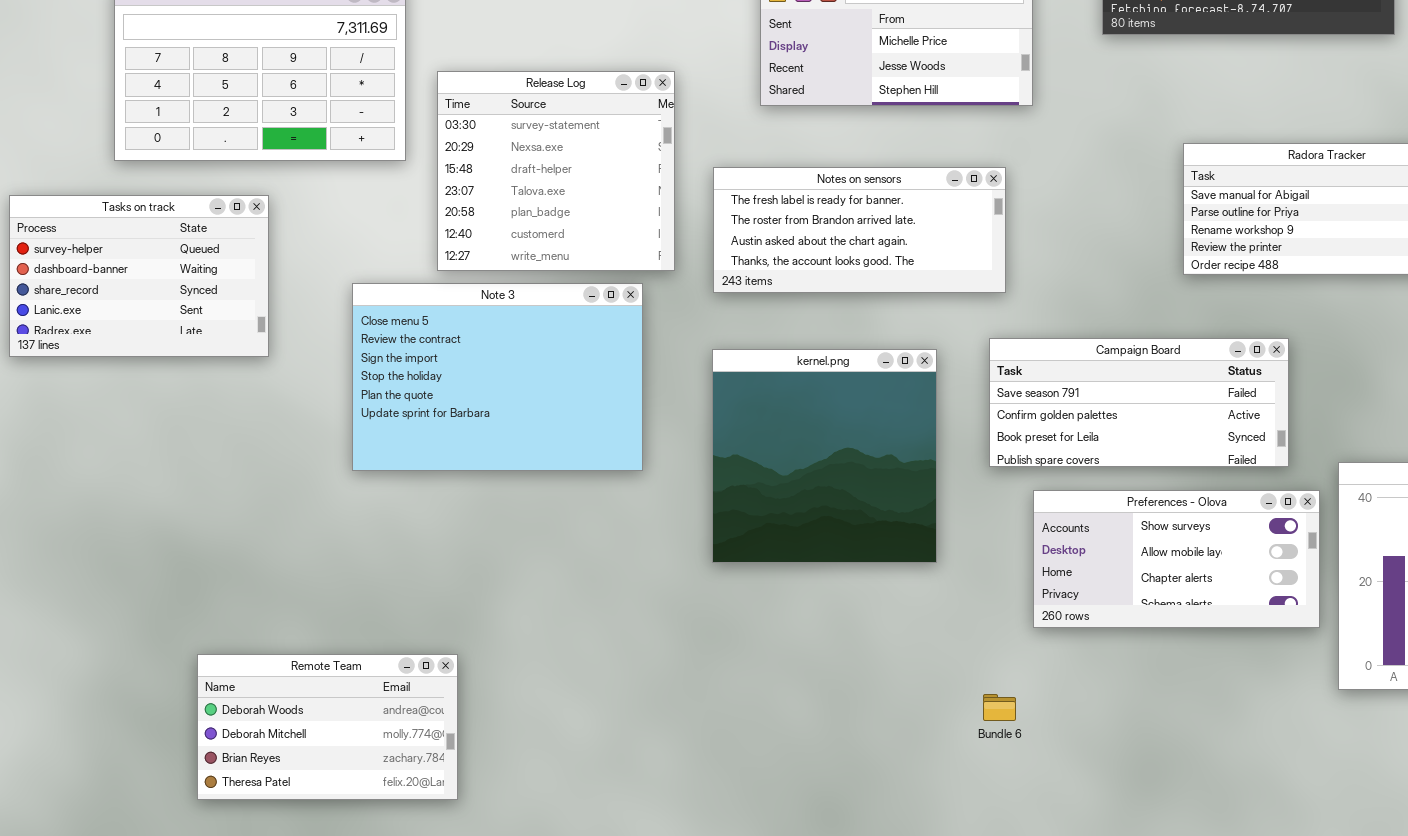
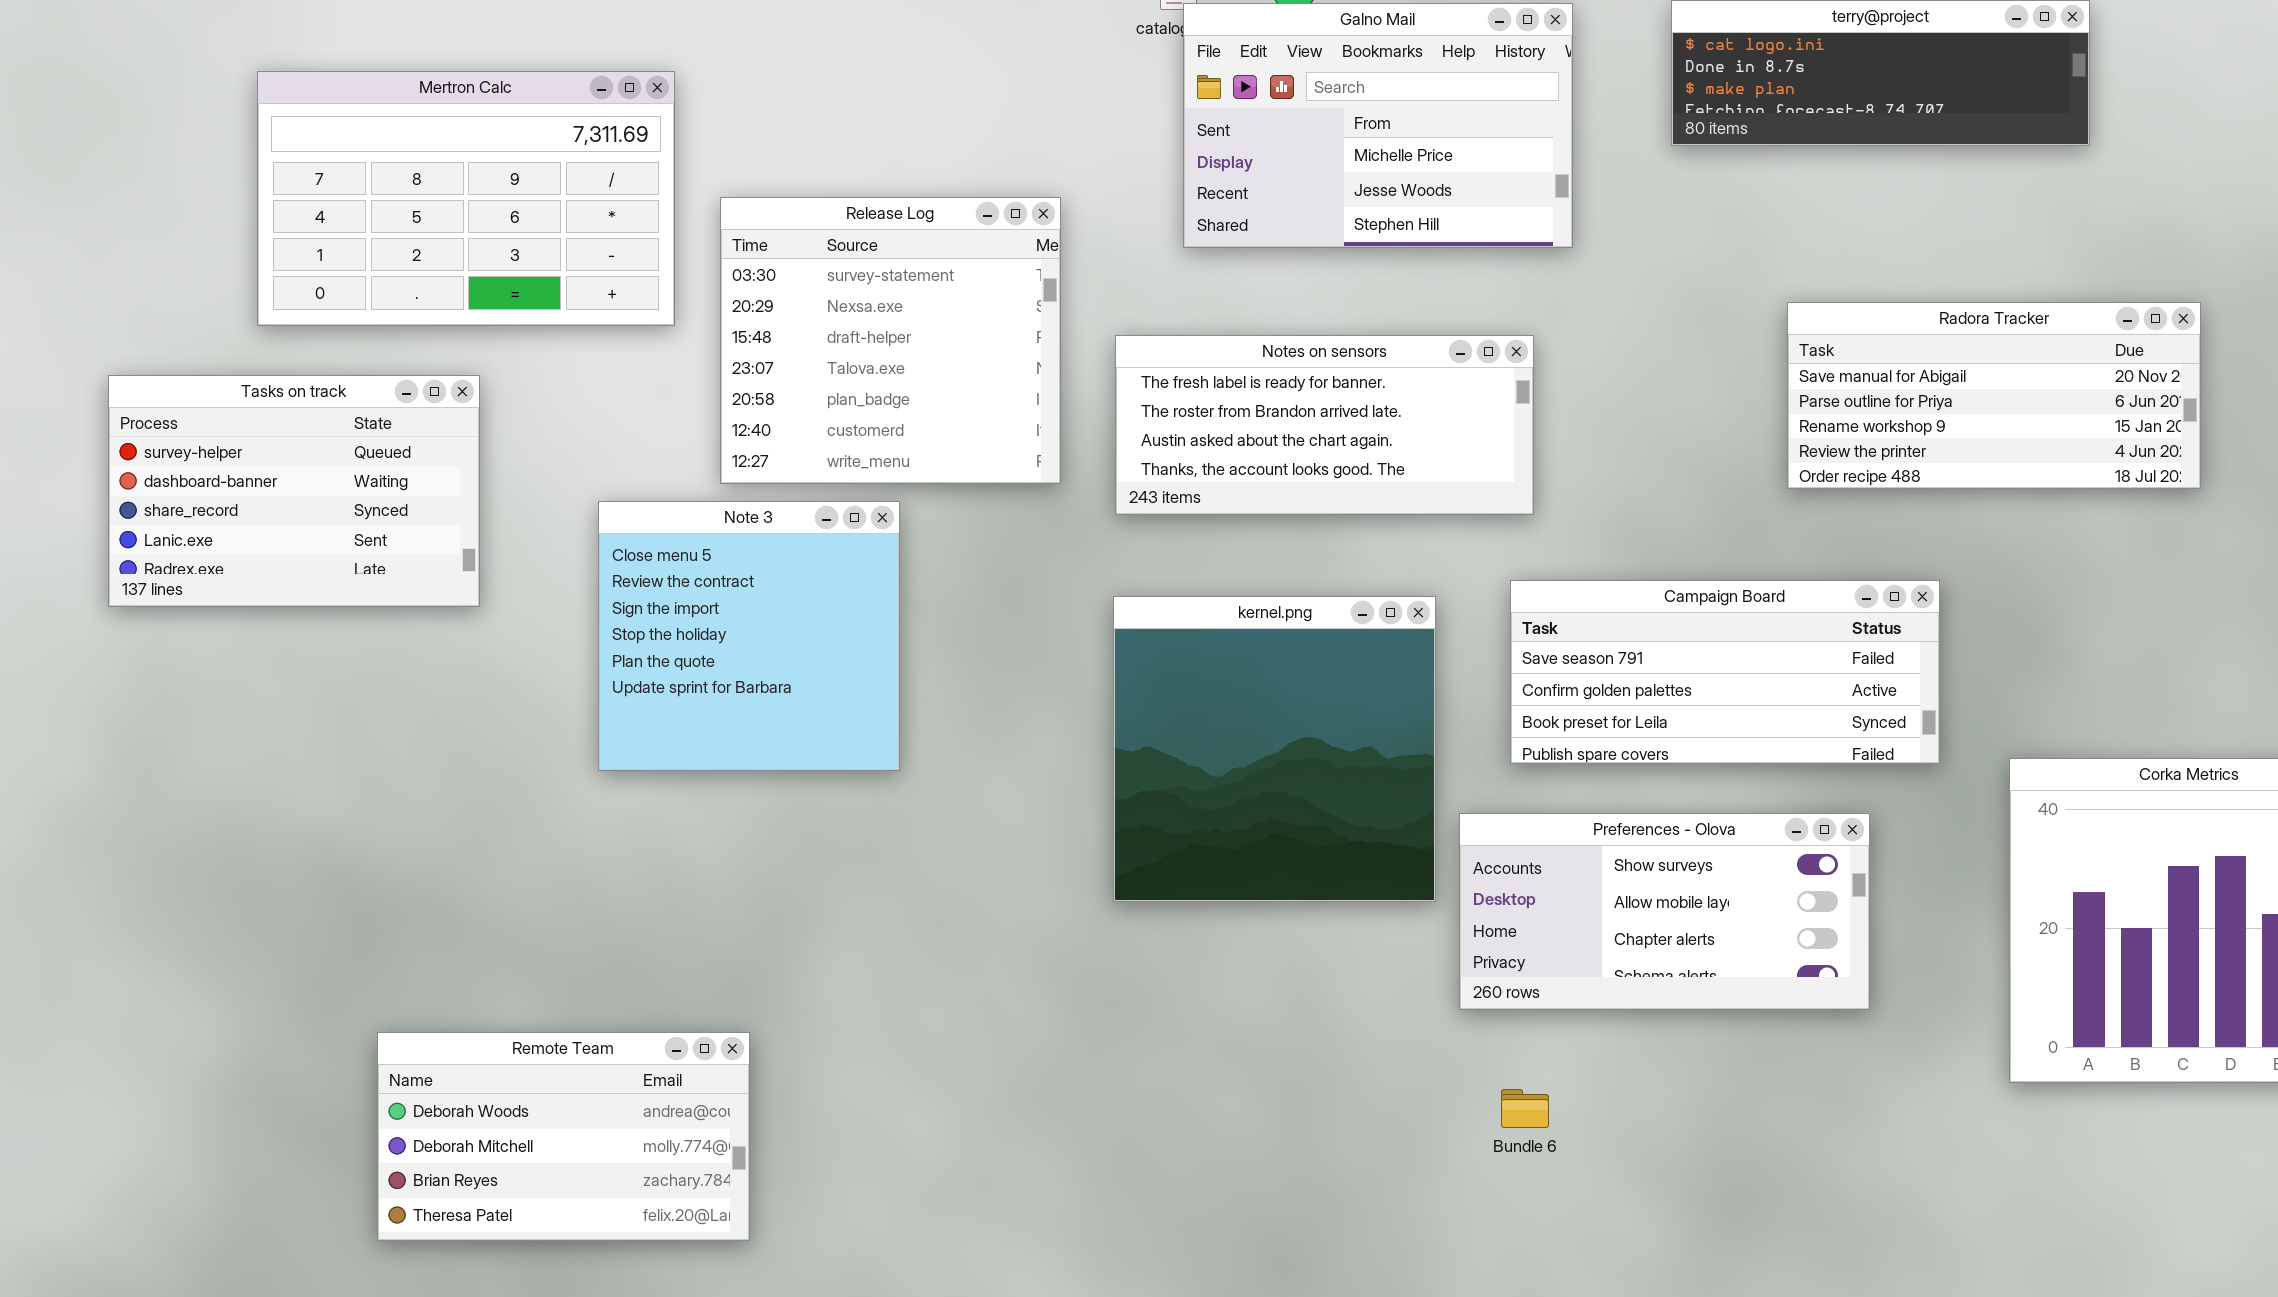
Note 3: [352,283,643,471] -> [598,501,900,771], resized
Preferences - Olova: [1033,490,1320,628] -> [1459,813,1870,1010], moved

